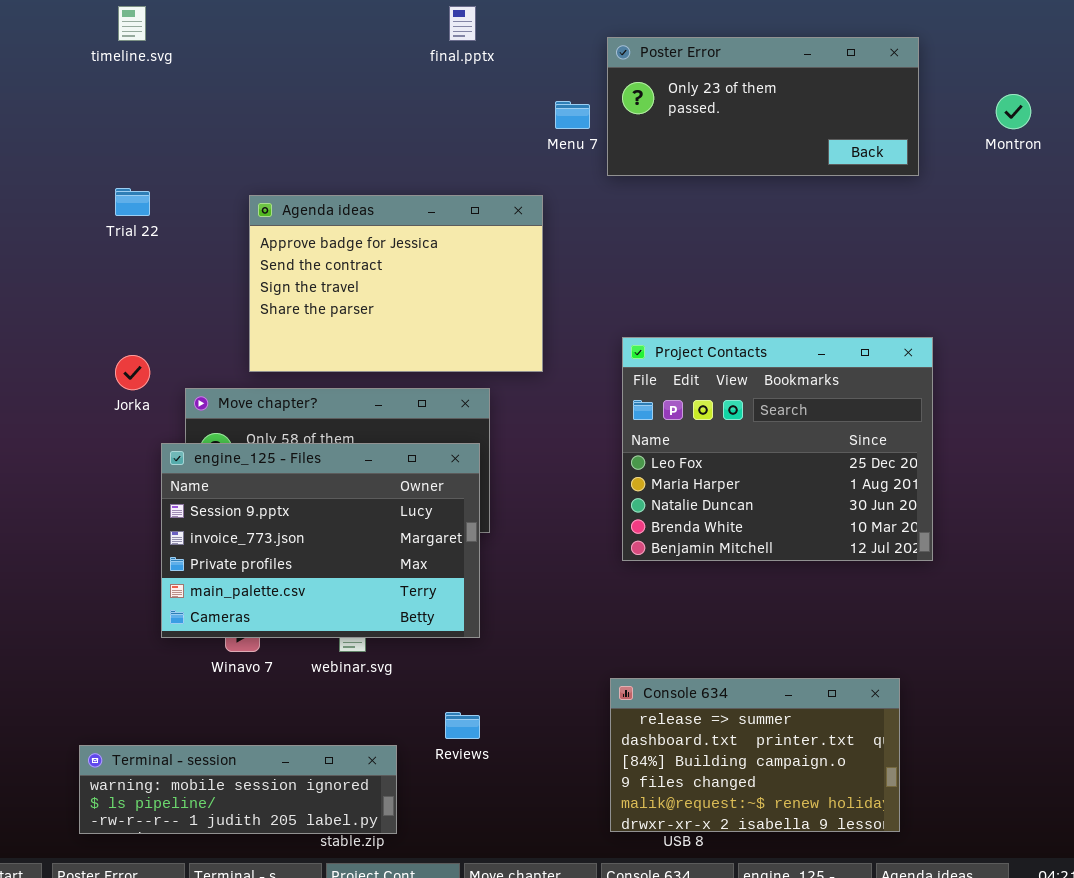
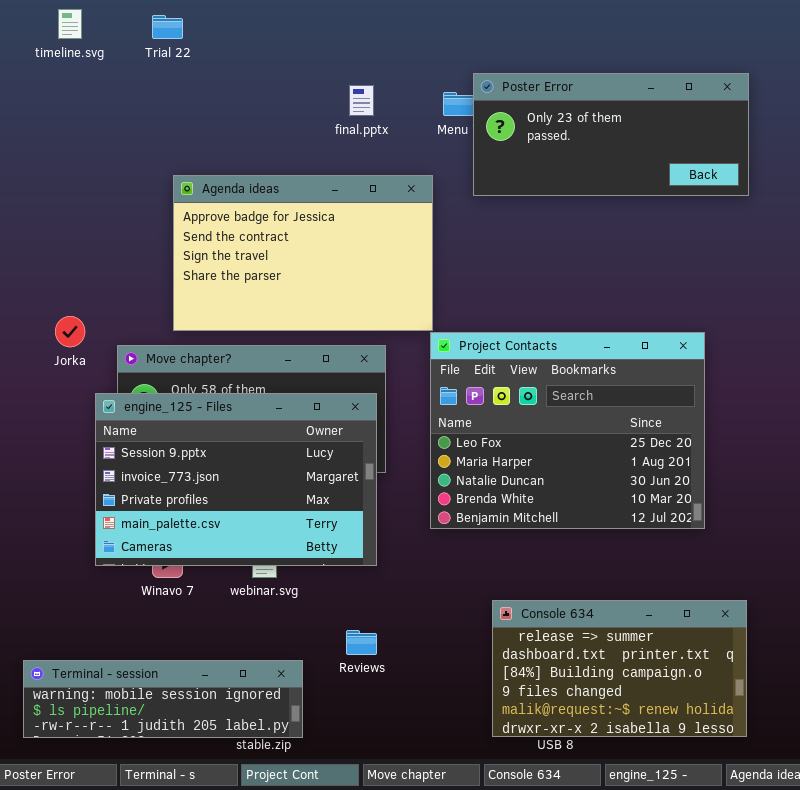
final.pptx: [449,6,476,41] -> [349,85,374,116], moved
Poster Error: [607,37,919,176] -> [473,73,749,196], moved
Trial 22: [115,188,150,216] -> [152,15,183,39], moved
Project Contacts: [622,337,933,561] -> [430,332,705,529], moved

